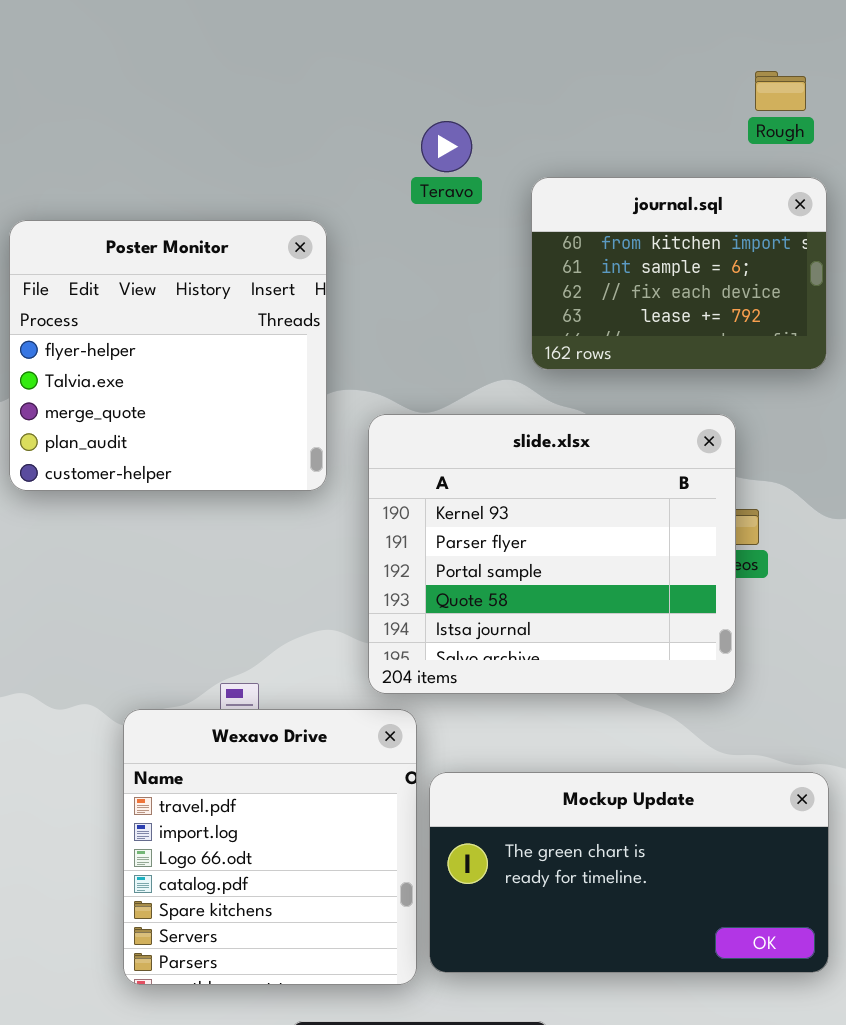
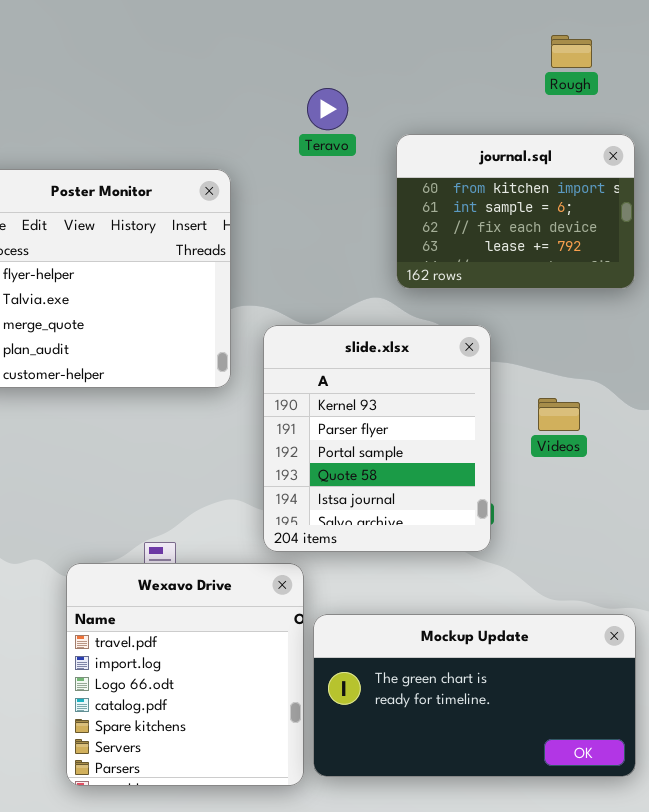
Rough: [755,71,806,111] -> [551,35,592,68], moved
slide.xlsx: [368,414,736,694] -> [263,325,491,552], resized

